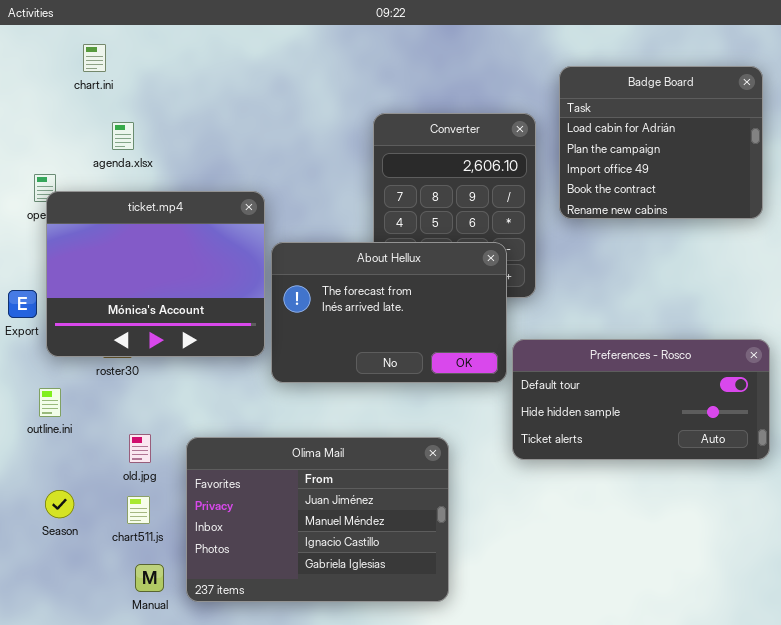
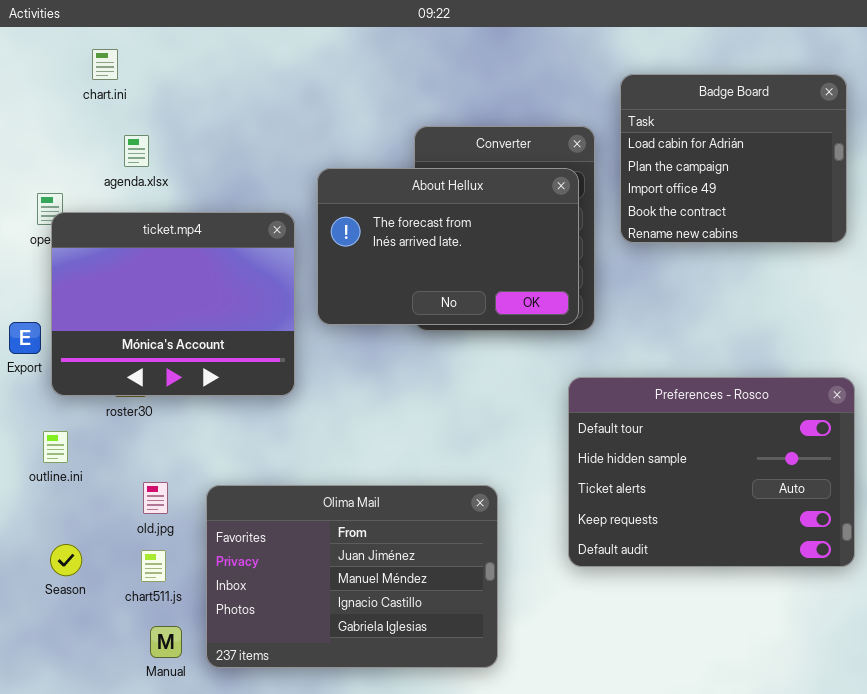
About Hellux: [271,242,507,383] -> [317,168,579,325], moved
Preferences - Rosco: [512,339,770,460] -> [568,377,855,567], resized

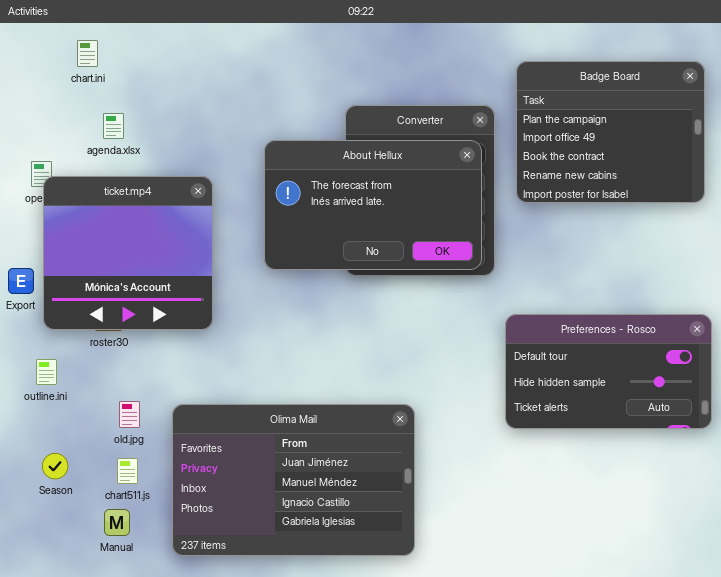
Badge Board: [620,74,847,243] -> [516,61,705,203], scrolled down 1 row
ticket.mp4: [51,212,295,396] -> [43,176,213,330], resized
Preferences - Rosco: [568,377,855,567] -> [505,314,712,429], resized
Manual: [150,626,182,658] -> [104,509,130,536], moved

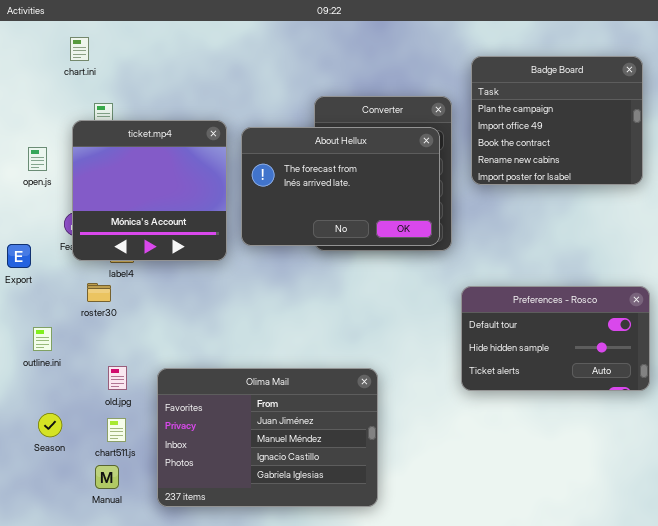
ticket.mp4: [43,176,213,330] -> [72,120,227,261], moved

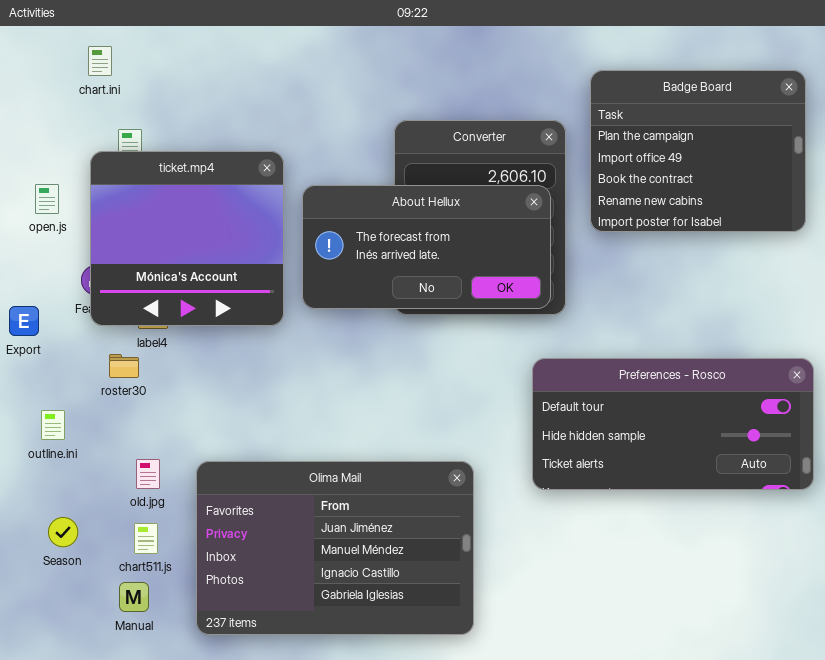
About Hellux: [241,127,440,246] -> [302,185,551,309], resized
Preferences - Rosco: [461,286,650,391] -> [532,358,814,490], resized

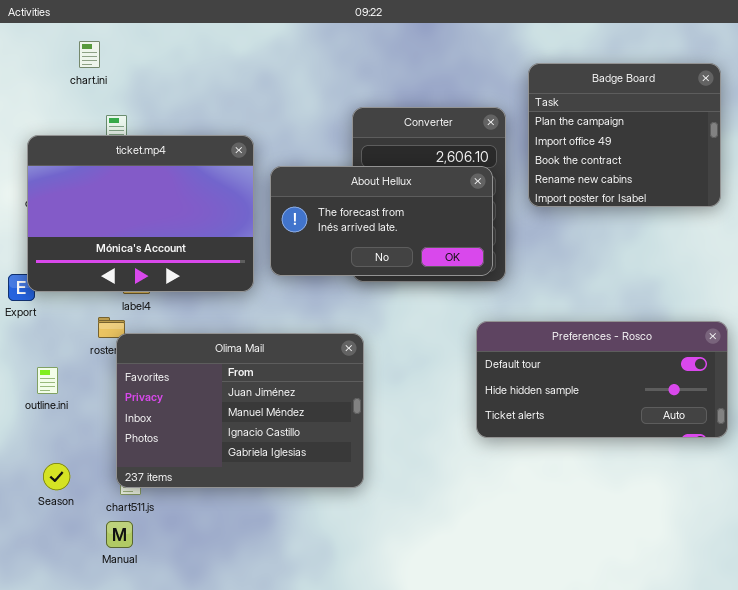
ticket.mp4: [90,151,284,326] -> [27,135,254,292], resized
Olima Mail: [196,461,474,635] -> [116,333,364,488], moved

